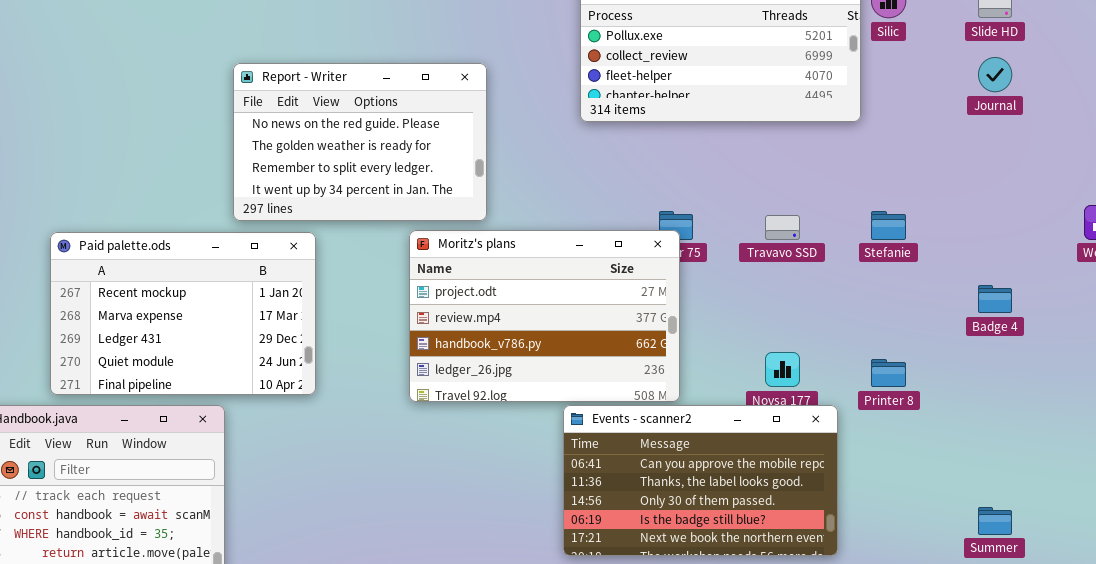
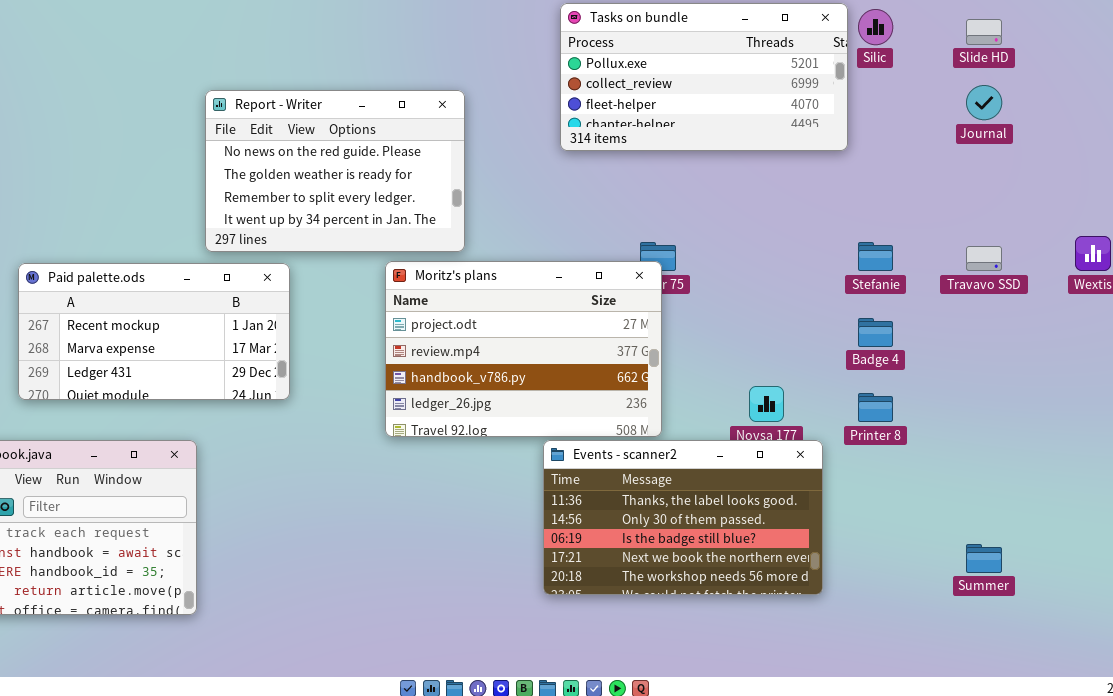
Travavo SSD: [765,215,800,240] -> [966,246,1002,271], moved
Paid palette.ods: [50,232,316,395] -> [18,263,290,400], resized
Badge 4: [978,285,1012,313] -> [858,318,893,347], moved
Events - scanner2: [563,405,838,556] -> [543,440,823,595], scrolled down 1 row

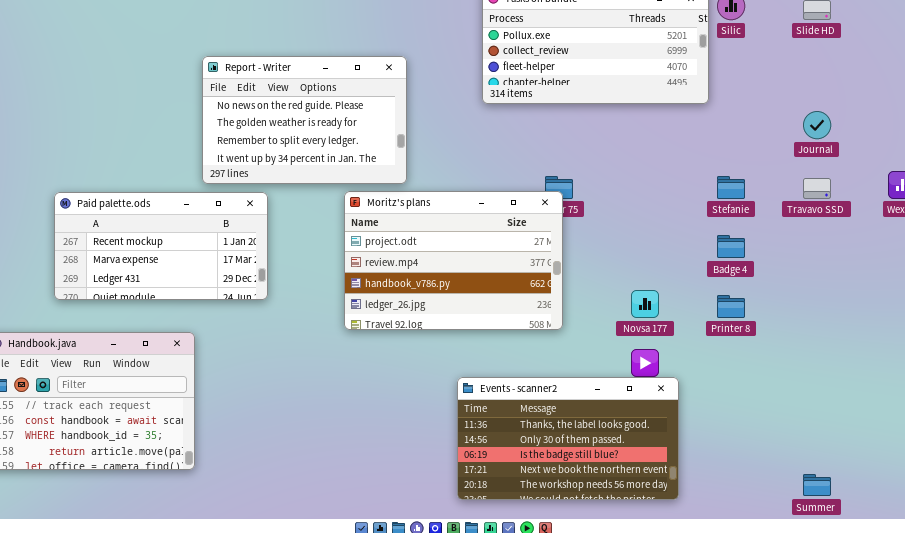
Journal: [966,85,1002,120] -> [803,111,831,139], moved
Events - scanner2: [543,440,823,595] -> [457,377,679,500], moved
Summer: [966,544,1002,573] -> [803,474,831,496], moved

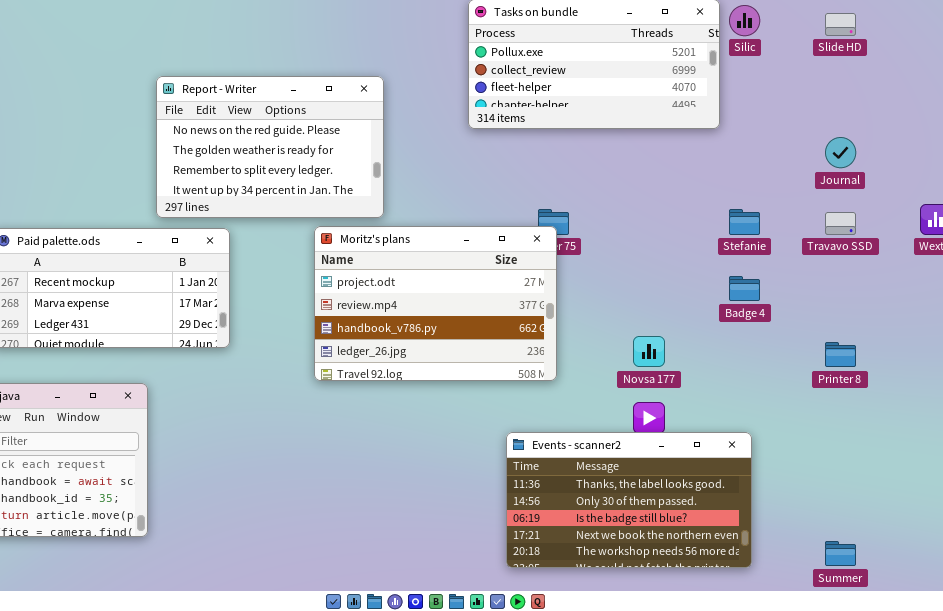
Printer 8: [717,295,745,318] -> [825,342,856,367], moved
Events - scanner2: [457,377,679,500] -> [506,432,752,568], moved

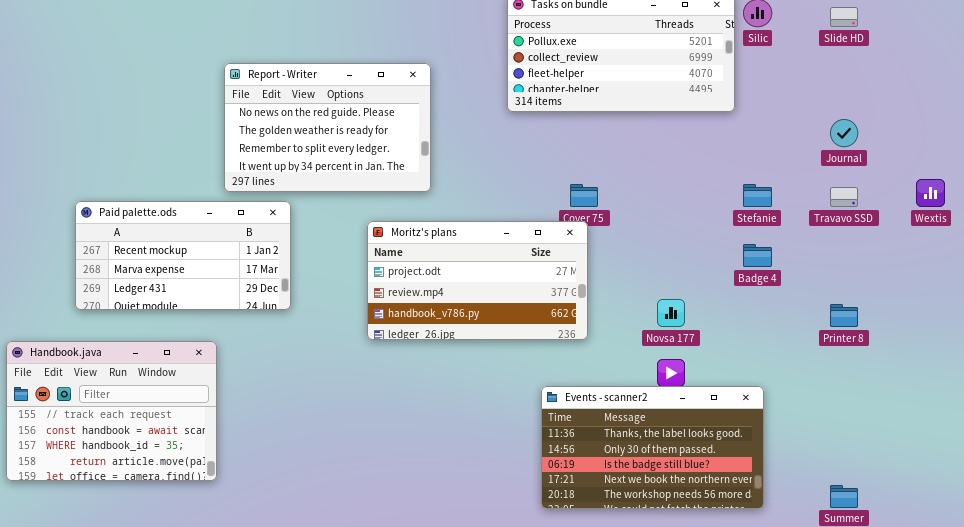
Moritz's plans: [314,226,557,381] -> [367,221,588,340], resized

